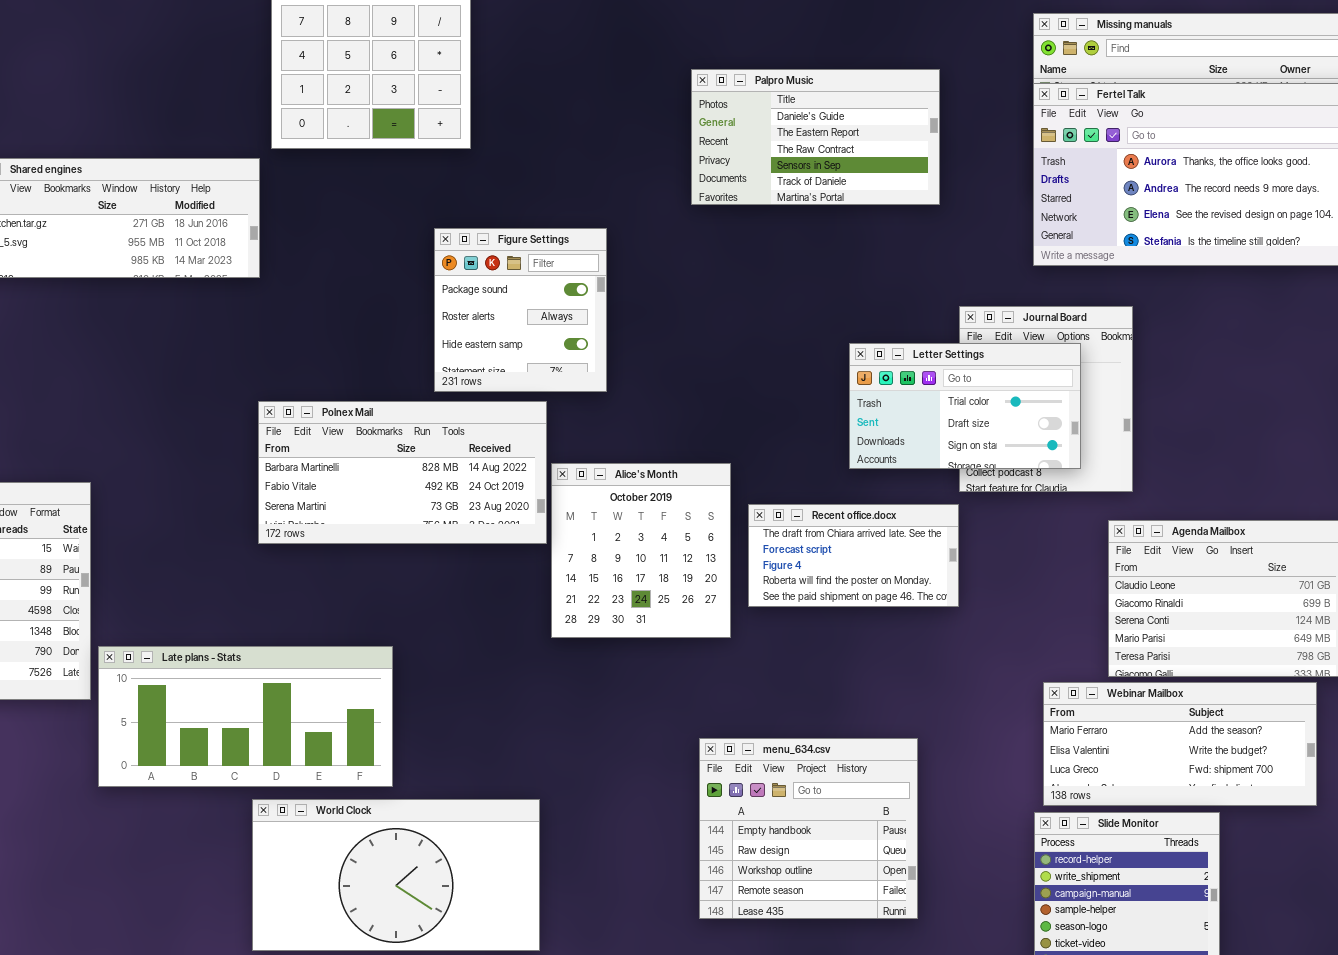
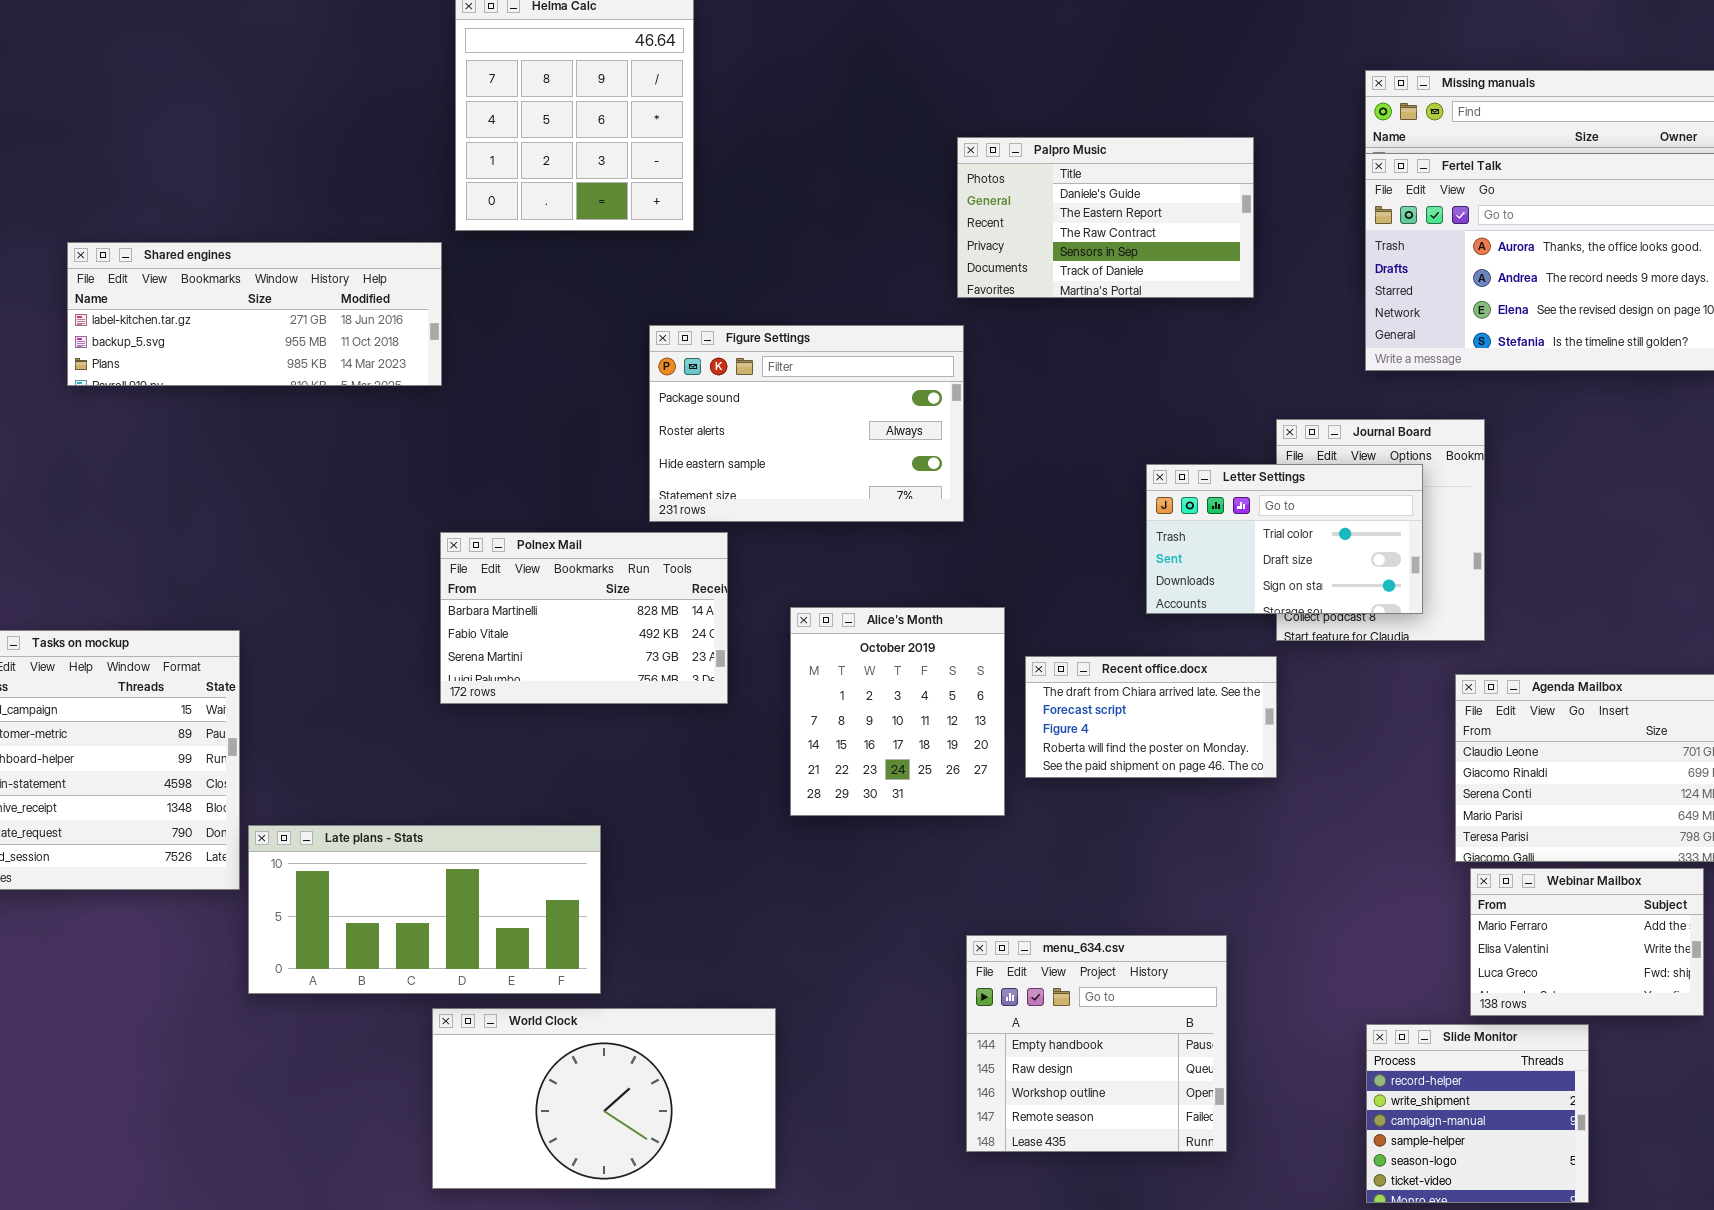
Figure Settings: [434,228,607,392] -> [649,325,964,522], resized
Polnex Mail: [258,401,547,544] -> [440,532,728,704], resized
Webinar Mailbox: [1043,682,1317,806] -> [1470,868,1704,1016], resized

